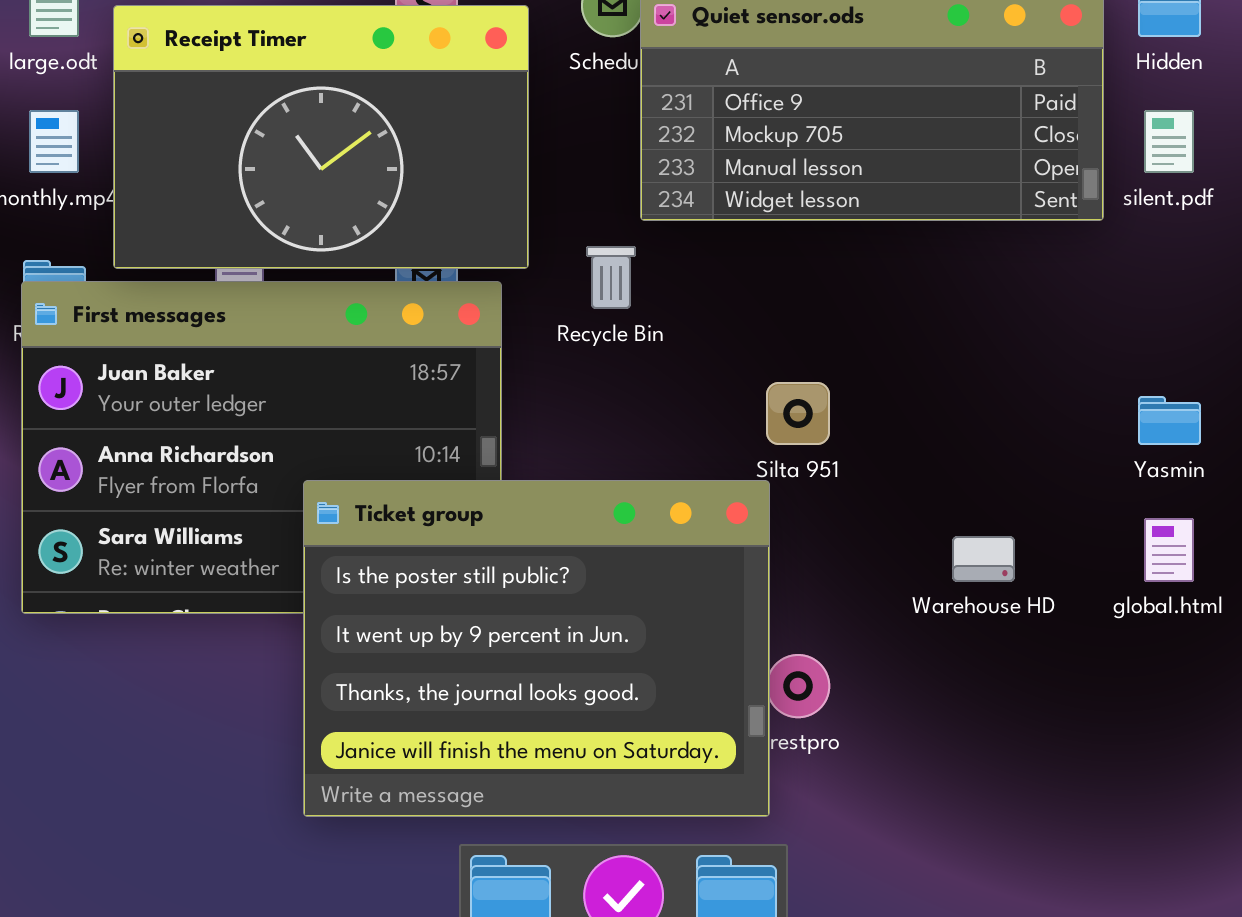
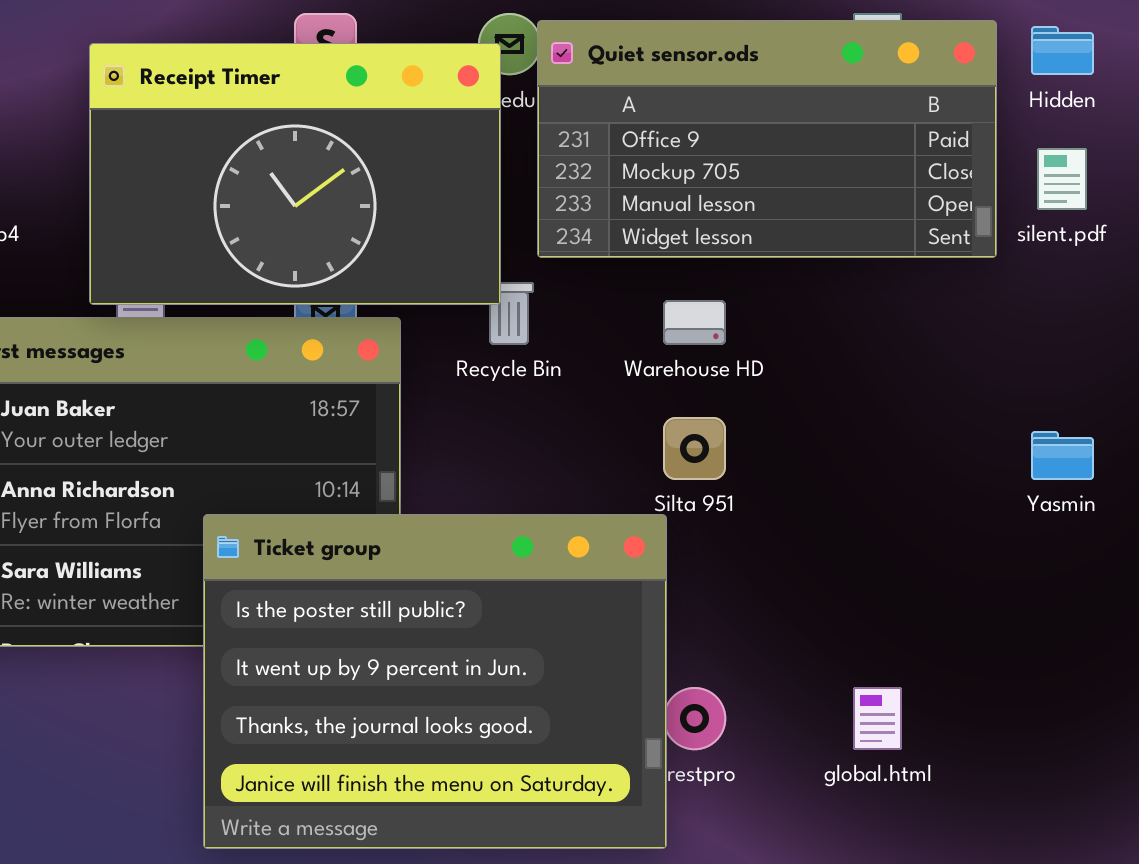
Receipt Timer: [113,5,529,269] -> [89,43,501,305], moved
global.html: [1144,518,1194,582] -> [853,687,902,750], moved
Warehouse HD: [952,536,1015,582] -> [663,300,726,345], moved

